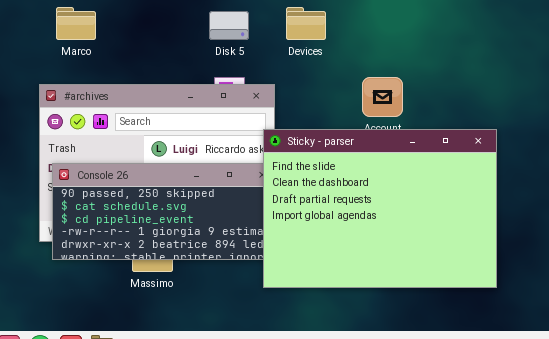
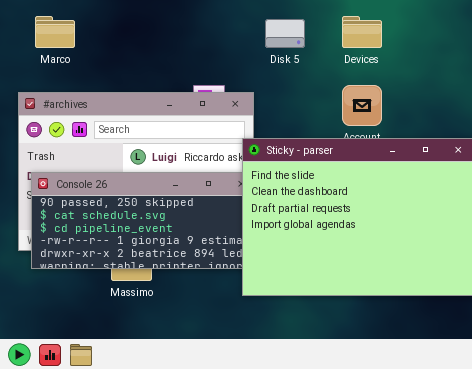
Devices: [286,7,326,40] -> [342,16,382,48], moved
Disk 5: [209,11,249,40] -> [265,19,305,48], moved

